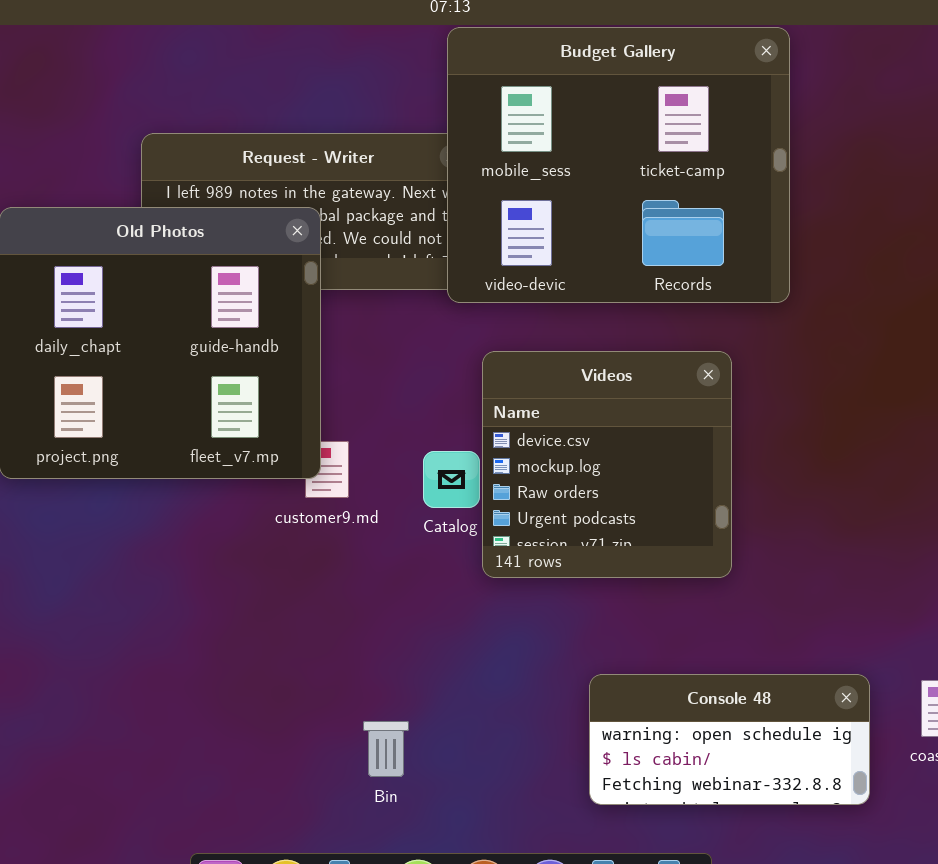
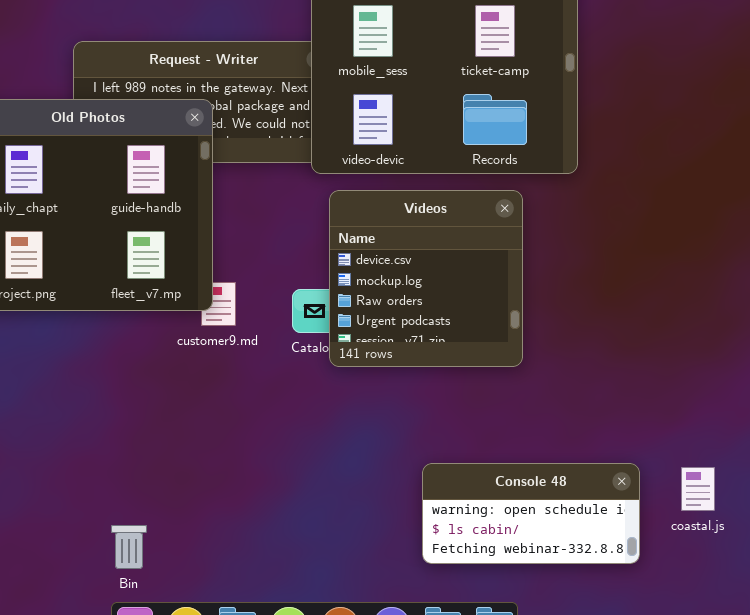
Videos: [482,351,732,578] -> [329,190,523,367], moved
Bin: [363,721,409,777] -> [111,525,147,569], moved

